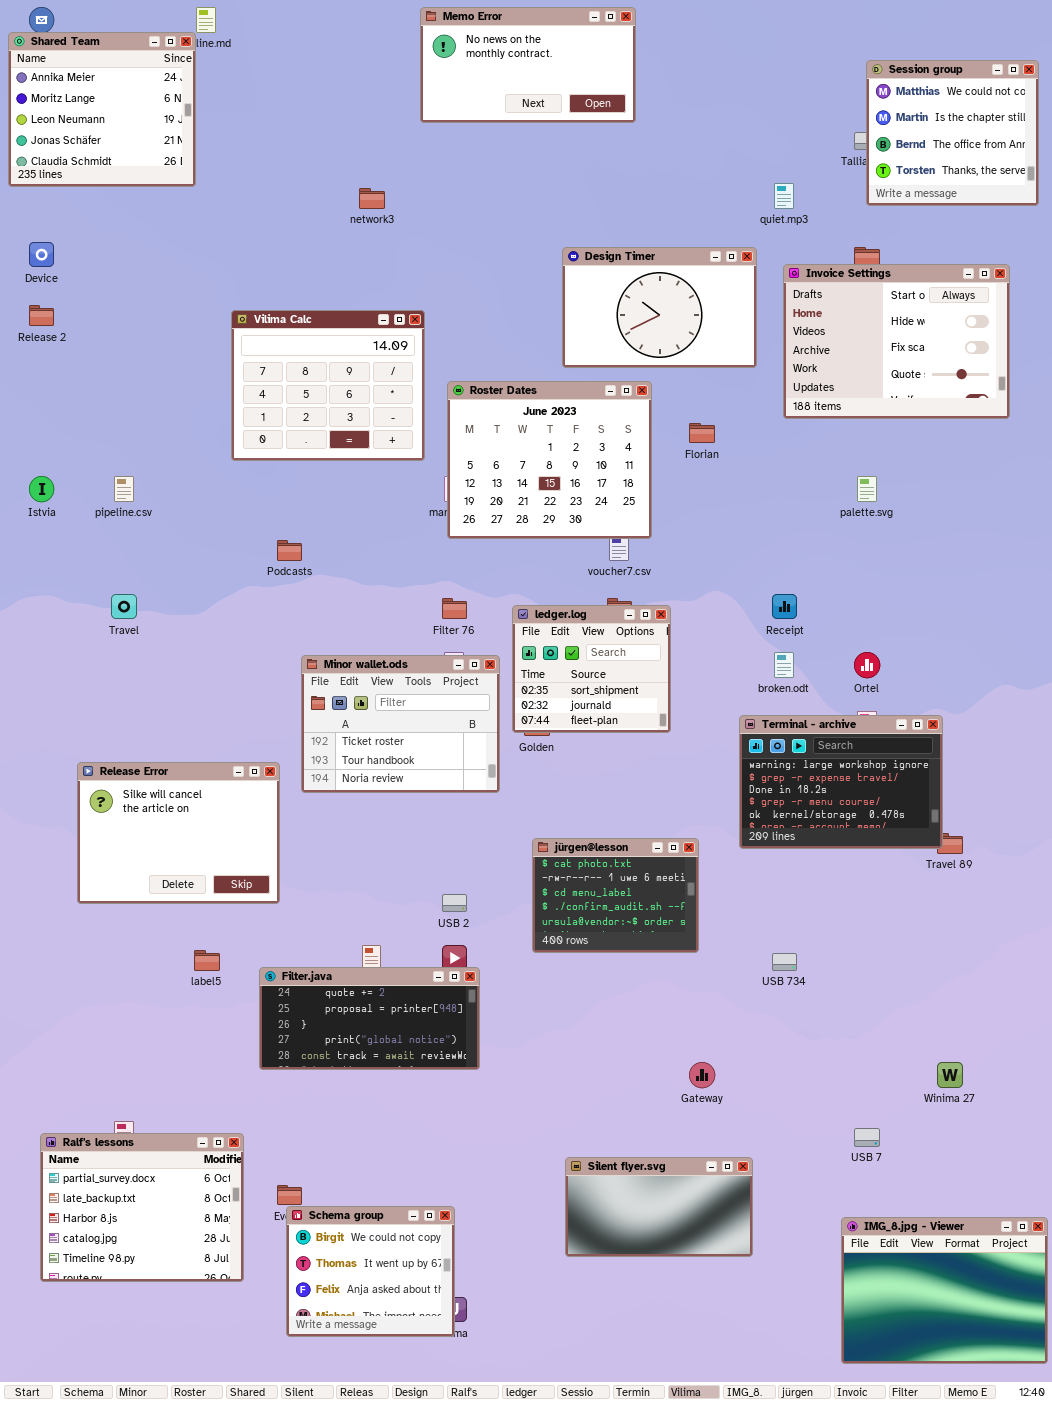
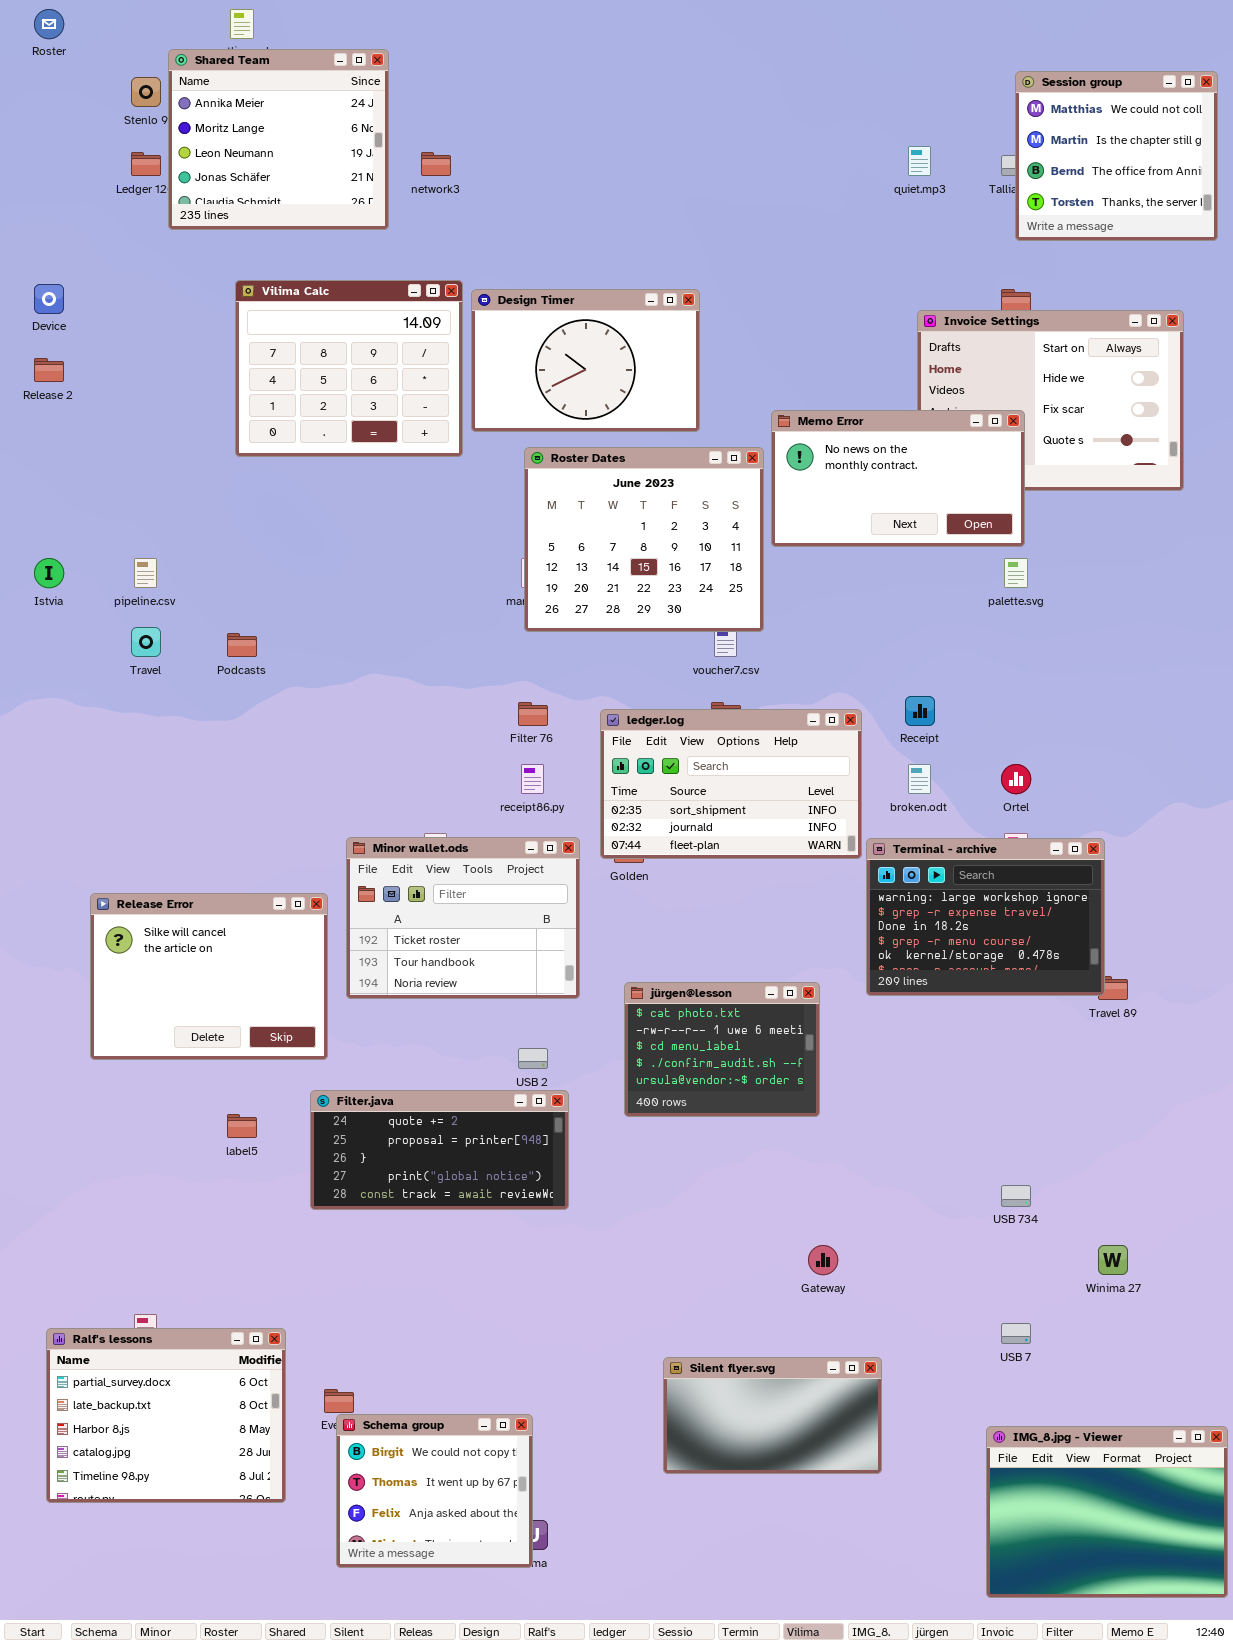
Memo Error: [420,7,636,123] -> [771,410,1025,547], moved
Shared Team: [8,32,196,187] -> [168,49,389,230], moved
quiet.mp3: [774,183,794,209] -> [908,146,931,176], moved
network3: [359,188,385,209] -> [421,152,451,176], moved
Design Timer: [562,247,757,368] -> [471,289,700,432], moved
Vilima Calc: [231,310,425,461] -> [235,280,463,457], moved
Podcasts: [277,540,302,561] -> [227,633,257,657], moved
Travel: [111,594,137,619] -> [131,627,161,657], moved
ledger.log: [512,605,671,733] -> [600,709,862,859], resized
Minor wallet.ods: [301,655,500,793] -> [346,837,580,999], moved
USB 734: [772,953,797,971] -> [1001,1185,1031,1207], moved
Filter.java: [259,967,480,1070] -> [310,1090,569,1210], moved

